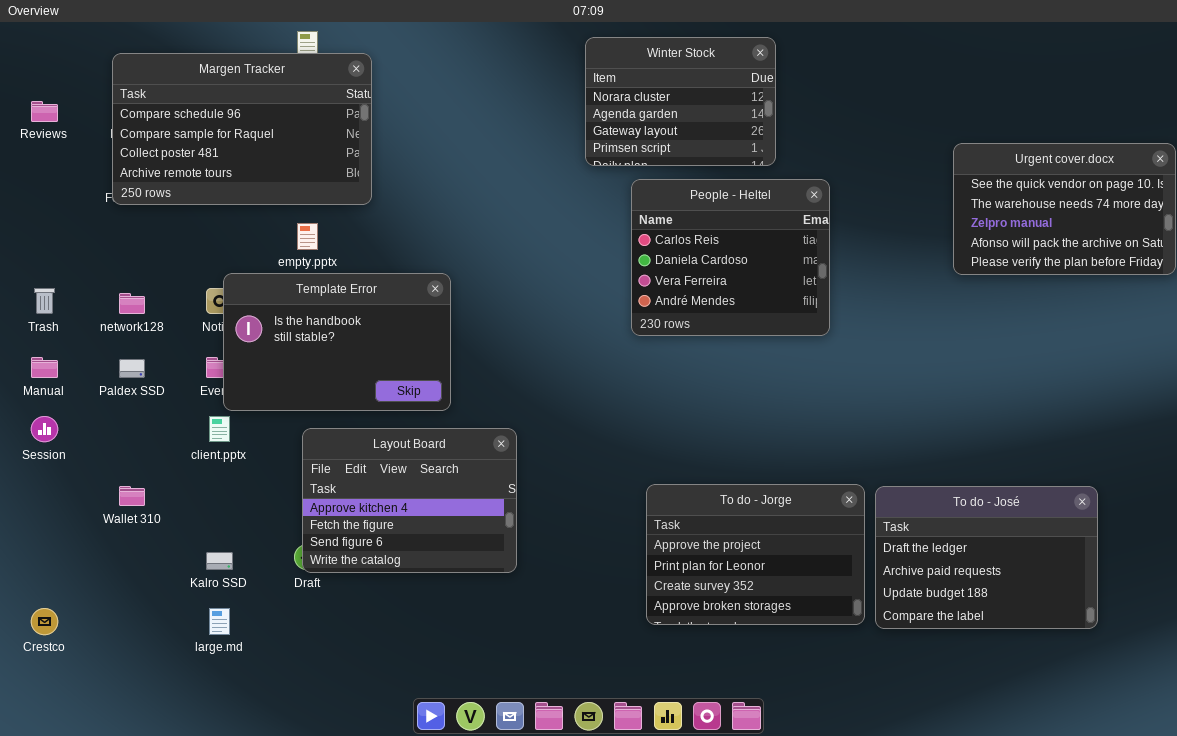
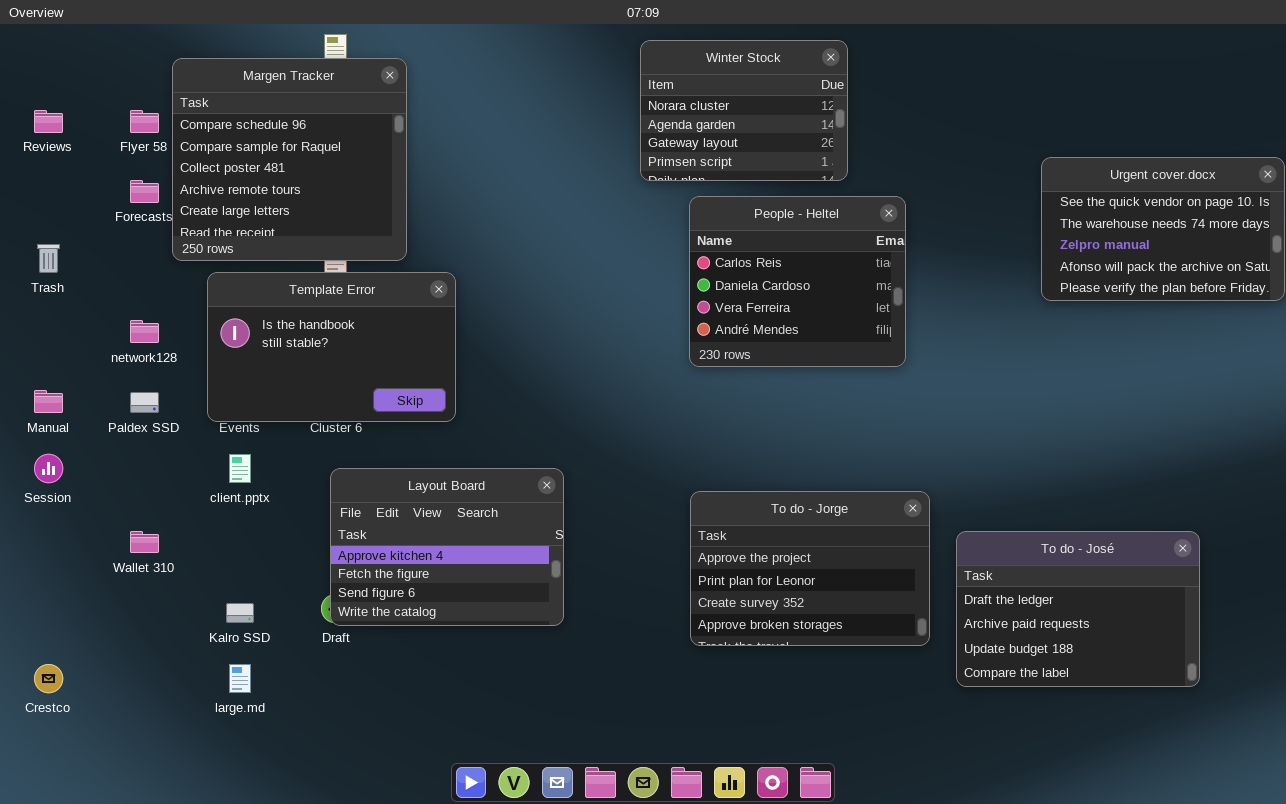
Margen Tracker: [112,53,372,205] -> [172,58,407,261], resized
Template Error: [223,273,451,411] -> [207,272,456,422], moved
Trash: [34,288,55,314] -> [37,244,60,273], moved
To do - Jorge: [646,484,865,625] -> [690,491,930,646], moved

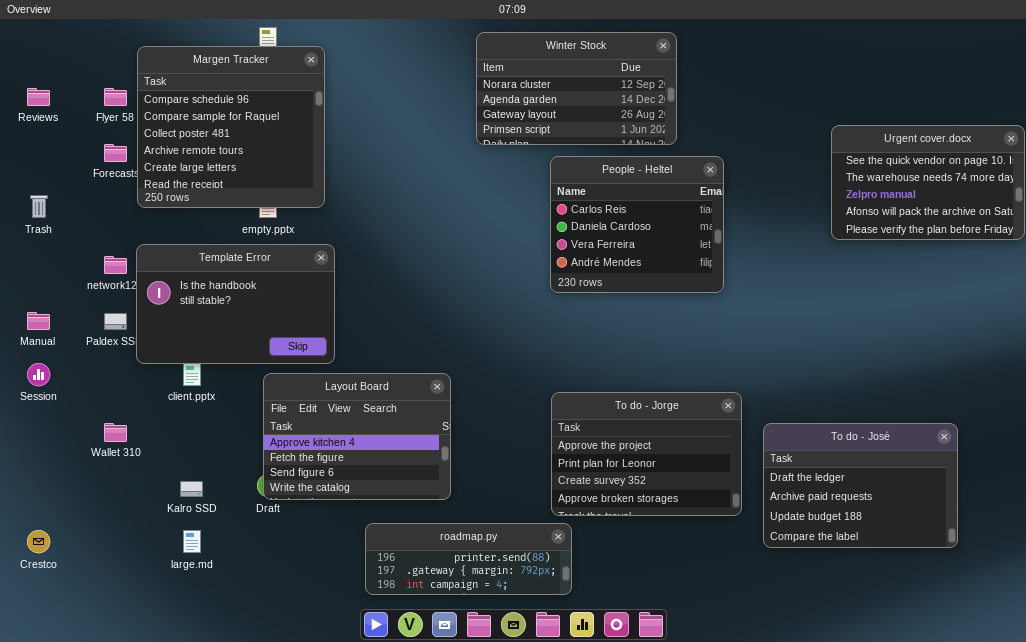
Winter Stock: [640,40,848,181] -> [476,32,677,145], resized
Template Error: [207,272,456,422] -> [136,244,335,364], moved
roadmap.py: none -> [365,523,572,595], opened

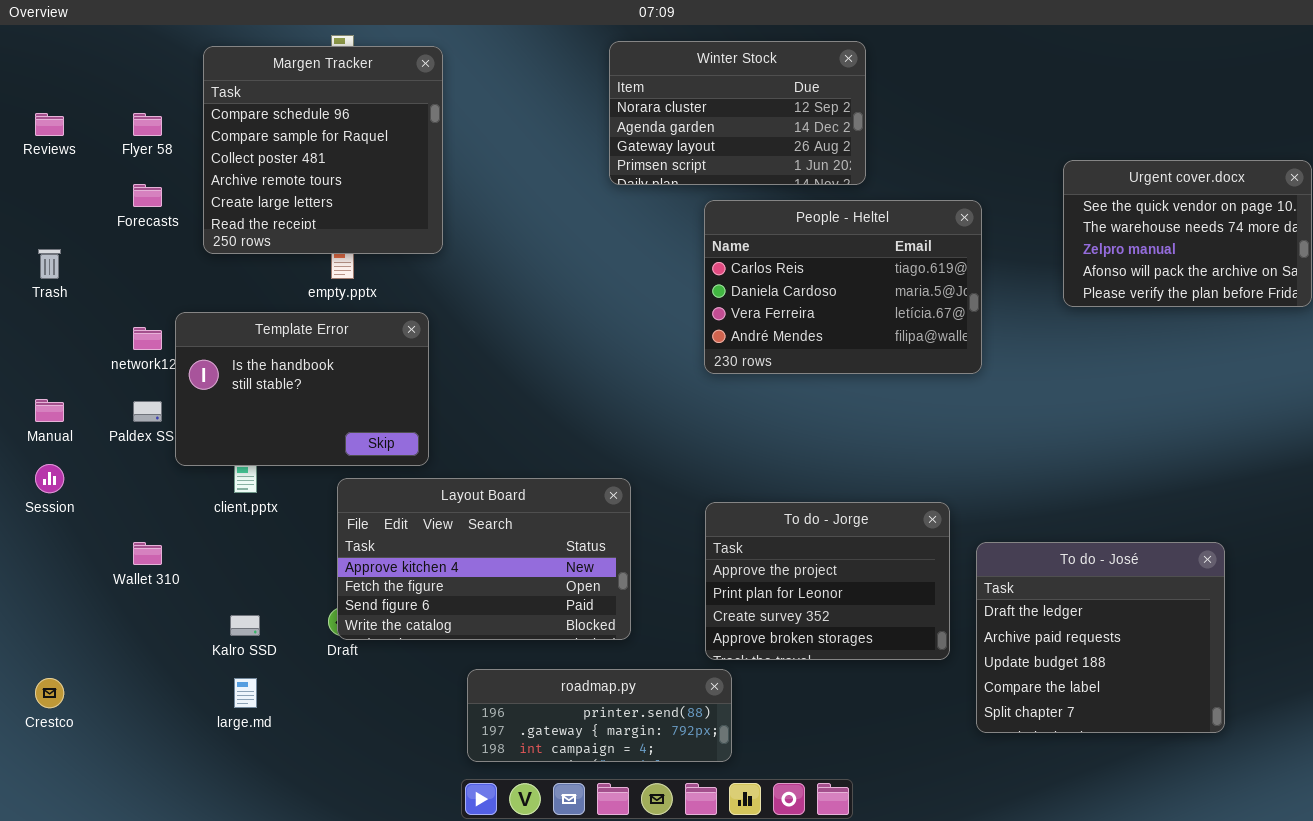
Margen Tracker: [137,46,325,208] -> [203,46,443,254], moved
People - Heltel: [550,156,724,293] -> [704,200,982,374], resized
Layout Board: [263,373,451,500] -> [337,478,631,640], resized
To do - José: [763,423,958,548] -> [976,542,1225,733], resized

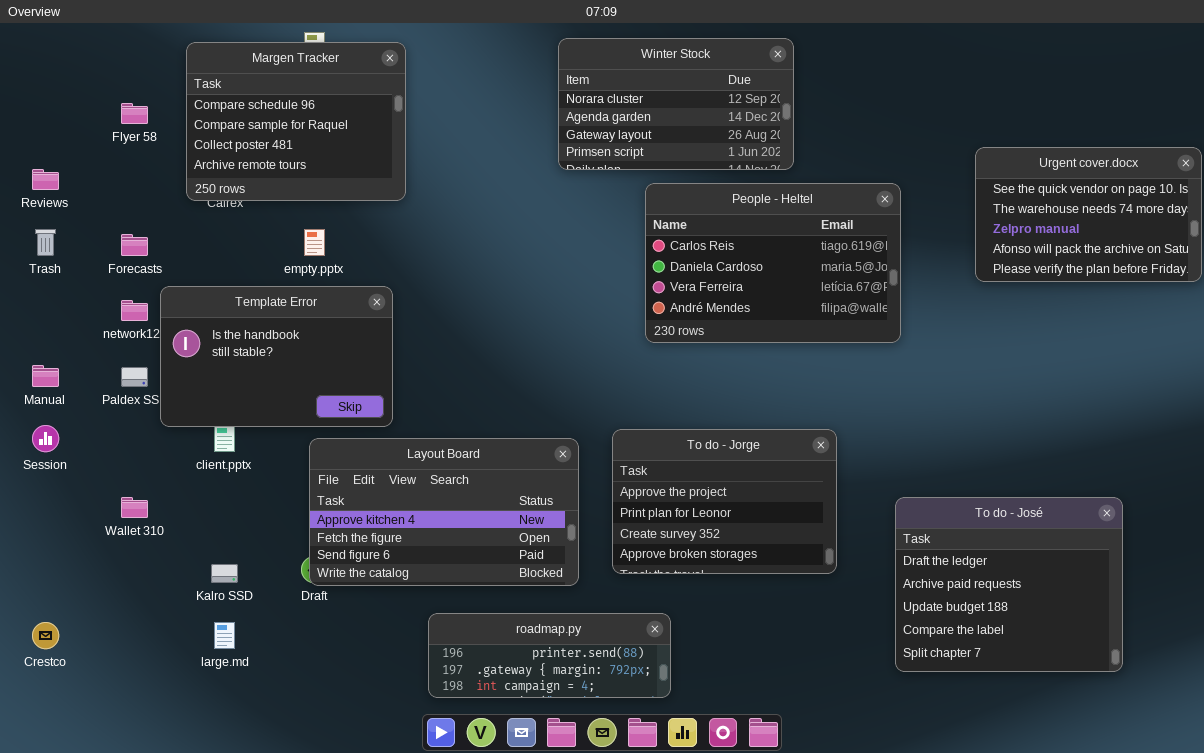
Margen Tracker: [203,46,443,254] -> [186,42,406,201], resized
Reviews: [35,113,64,136] -> [32,169,59,190], moved
Forecasts: [133,184,162,207] -> [121,234,148,256], moved
To do - Jorge: [705,502,950,660] -> [612,429,837,574], moved

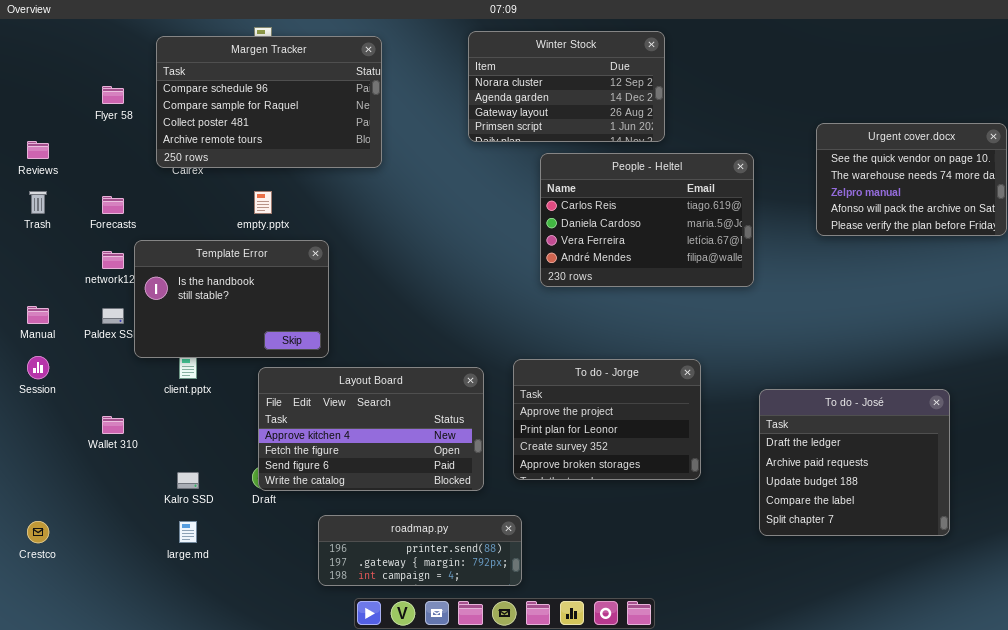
Margen Tracker: [186,42,406,201] -> [156,36,382,168], resized
To do - José: [895,497,1123,672] -> [759,389,950,536], moved
roadmap.py: [428,613,671,698] -> [318,515,522,586], moved

